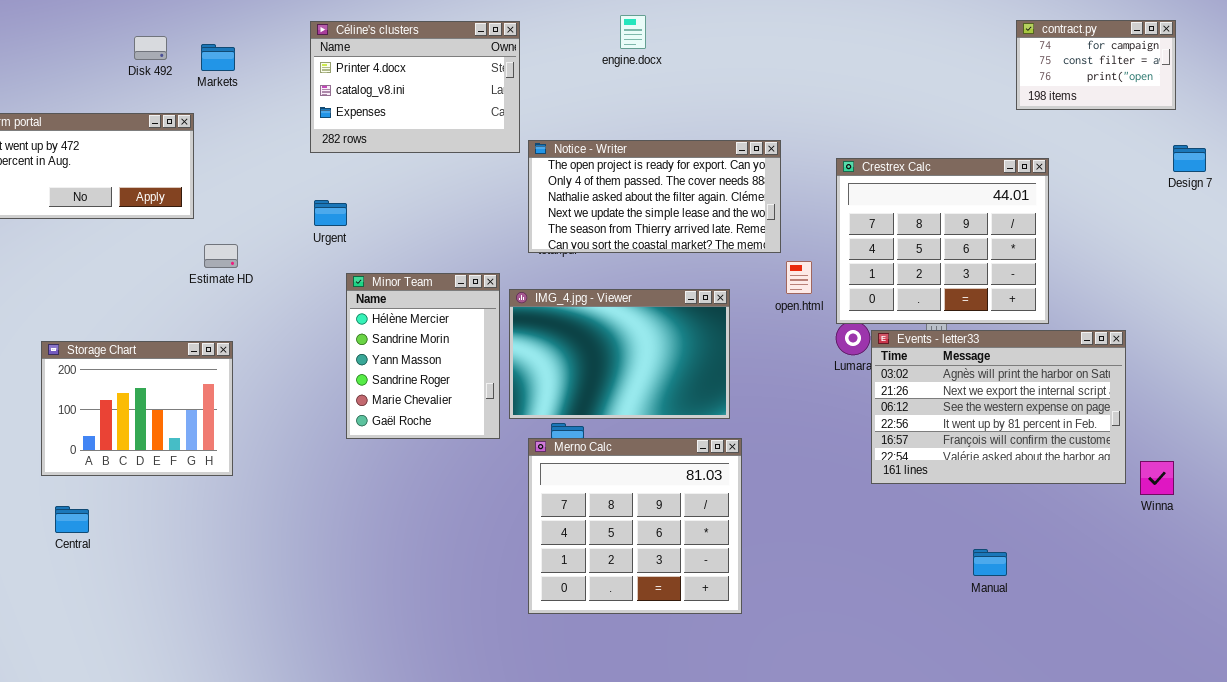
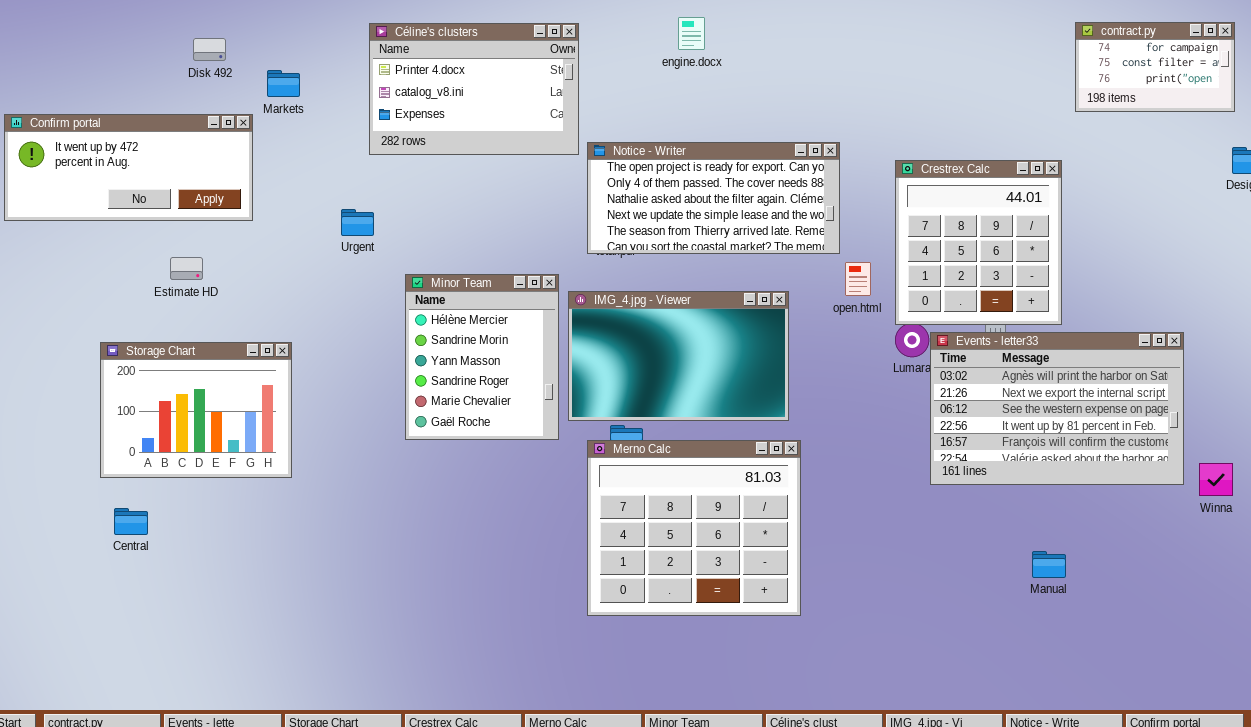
Markets: [201,44,235,71] -> [267,70,300,97], moved
Crestrex Calc: [836,158,1049,324] -> [895,160,1062,325], resized
Urgent: [314,200,347,226] -> [341,209,374,236], moved
Estimate HD: [204,244,238,268] -> [170,257,203,280], moved

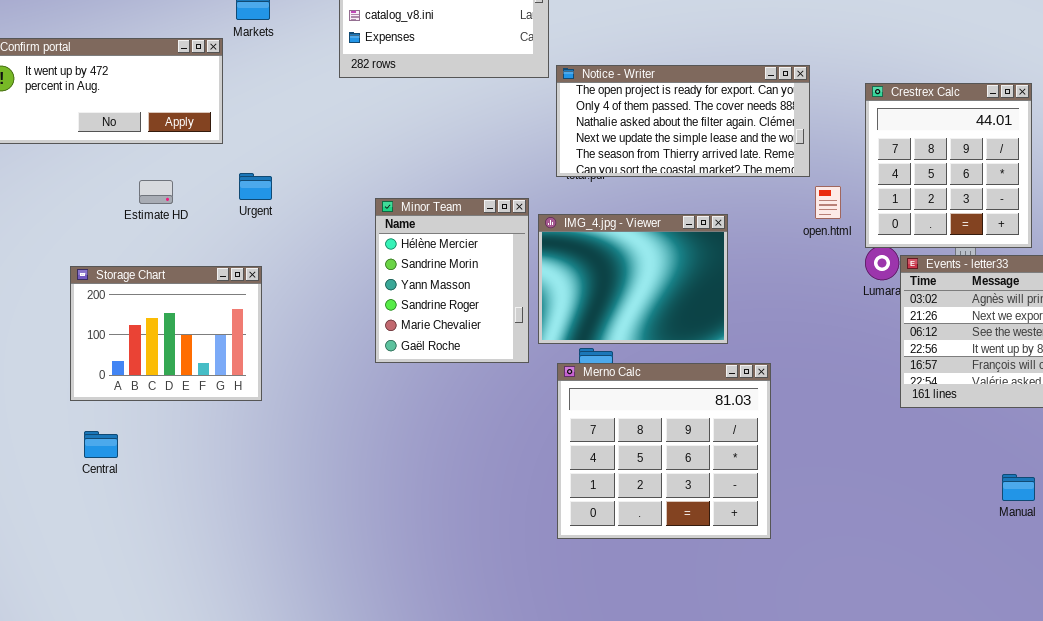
Urgent: [341,209,374,236] -> [239,173,272,200], moved
IMG_4.jpg - Viewer: [568,291,789,421] -> [538,214,728,344], resized

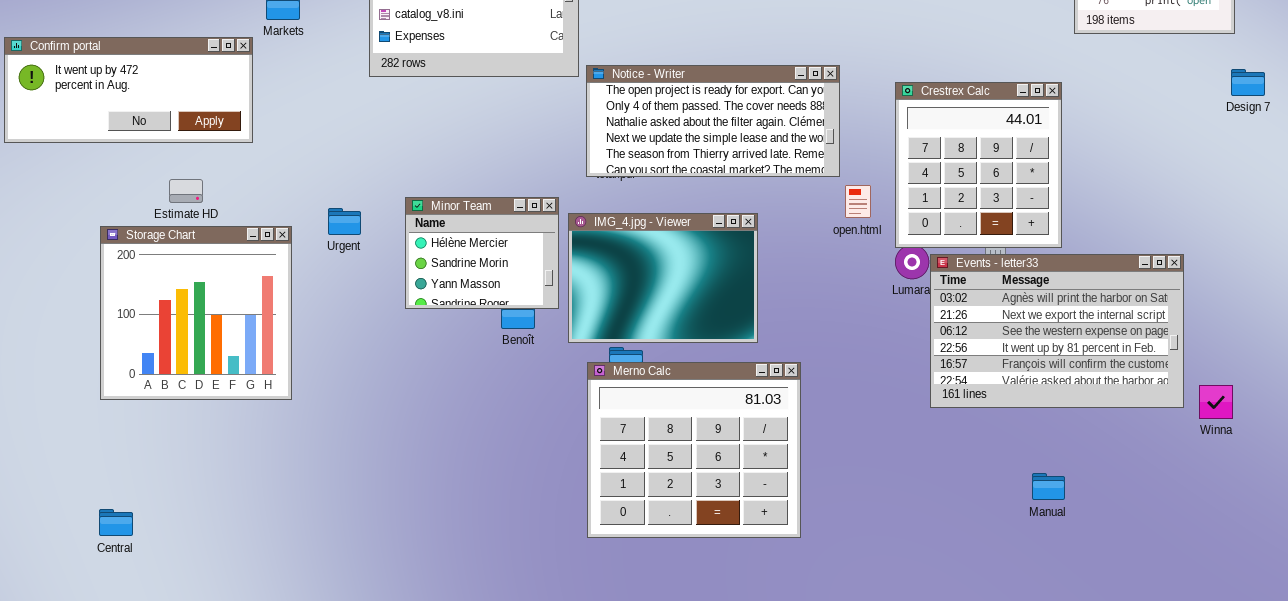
Urgent: [239,173,272,200] -> [328,208,361,235], moved
Minor Team: [375,198,529,363] -> [405,197,559,309], resized
Storage Chart: [70,266,262,401] -> [100,226,292,400], resized
Central: [84,431,118,458] -> [99,509,133,536], moved

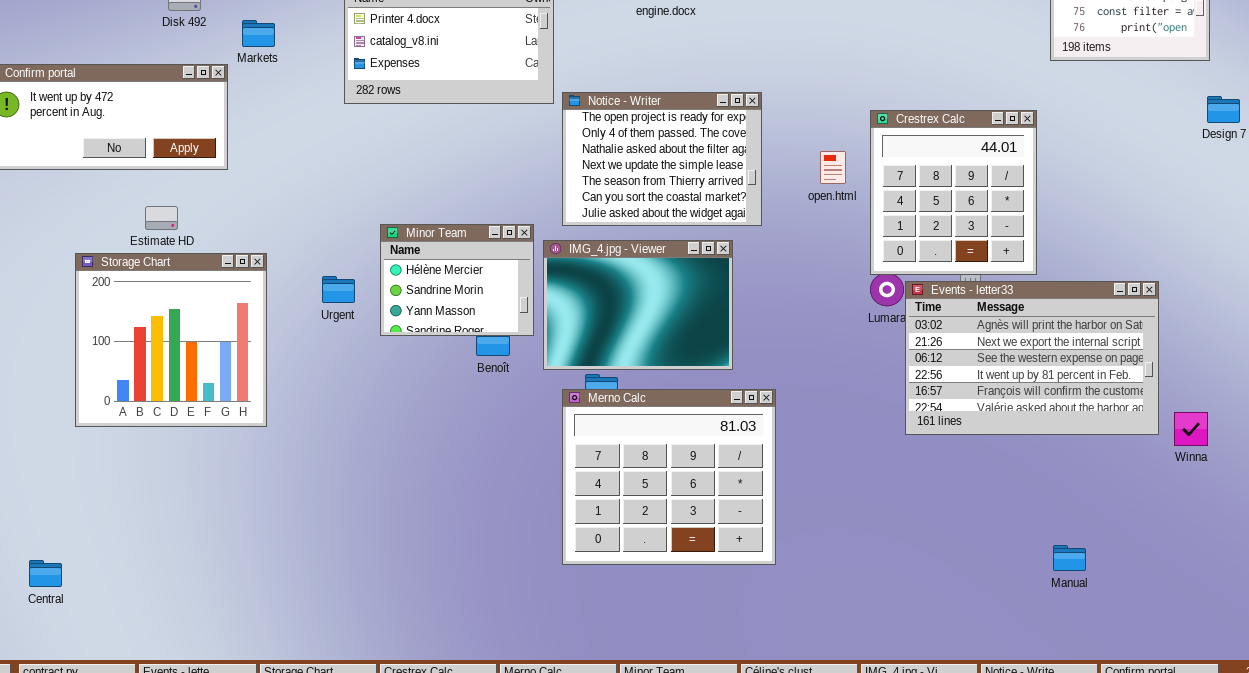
Notice - Writer: [586,65,840,177] -> [562,92,762,226], resized
open.html: [845,185,871,218] -> [820,151,846,184], moved
Urgent: [328,208,361,235] -> [322,276,355,303], moved
Manual: [1032,473,1065,500] -> [1053,545,1086,571], moved
Central: [99,509,133,536] -> [29,560,62,587], moved

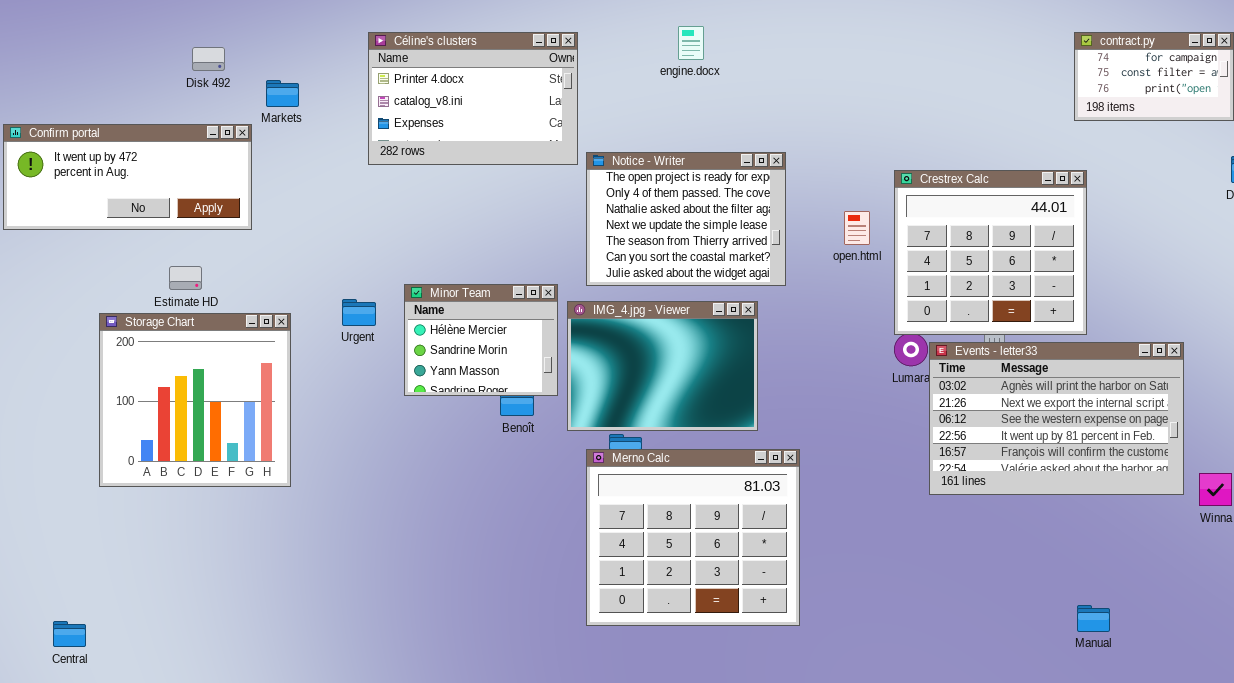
Crestrex Calc: [870,110,1037,275] -> [894,170,1087,335], resized
Urgent: [322,276,355,303] -> [342,299,376,326], moved

